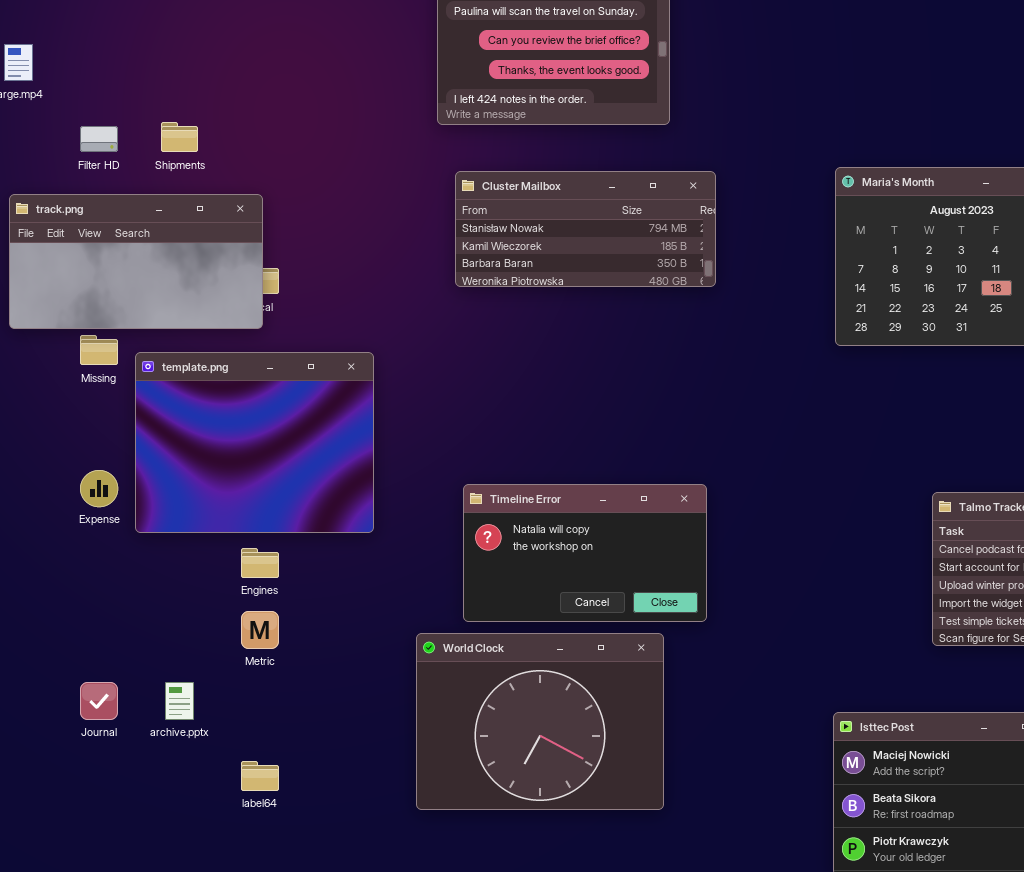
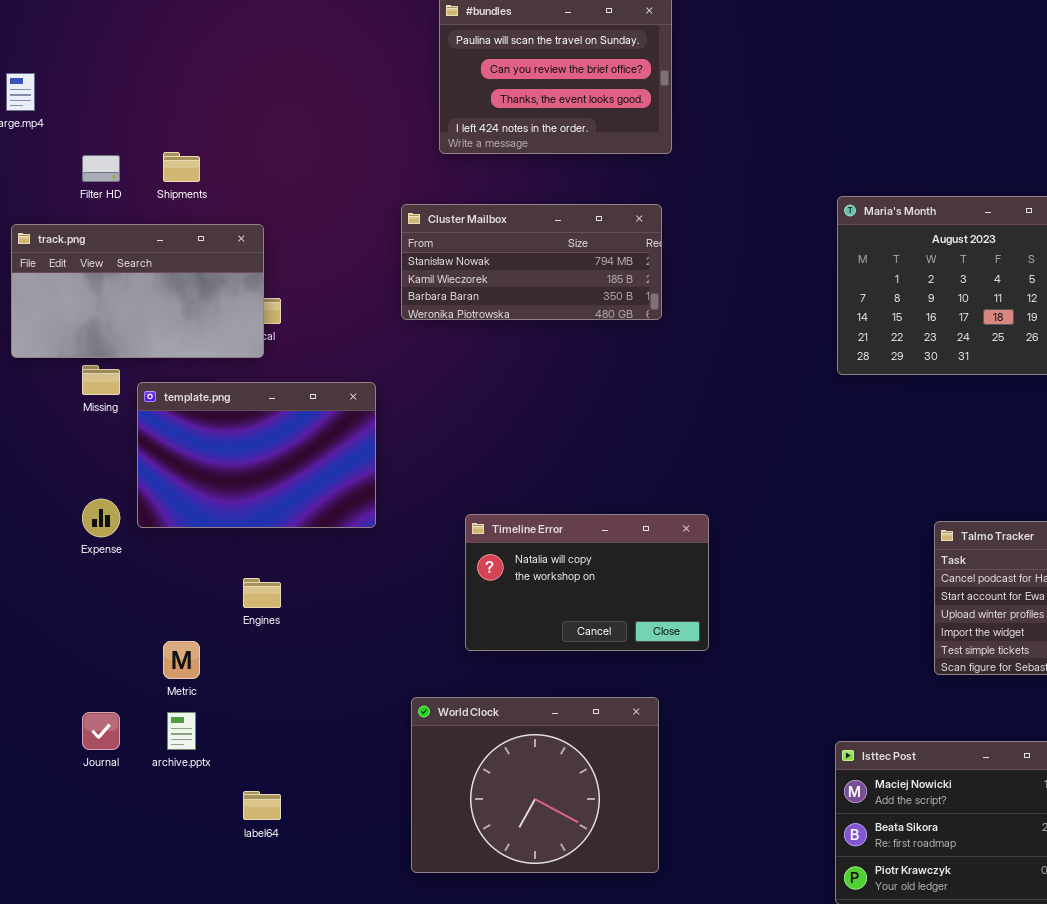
Cluster Mailbox: [455,171,716,287] -> [401,204,662,320], moved
template.png: [135,352,374,533] -> [137,382,376,528], resized
Metric: [241,611,279,649] -> [163,641,200,679], moved
World Clock: [416,633,664,810] -> [411,697,659,873], moved

